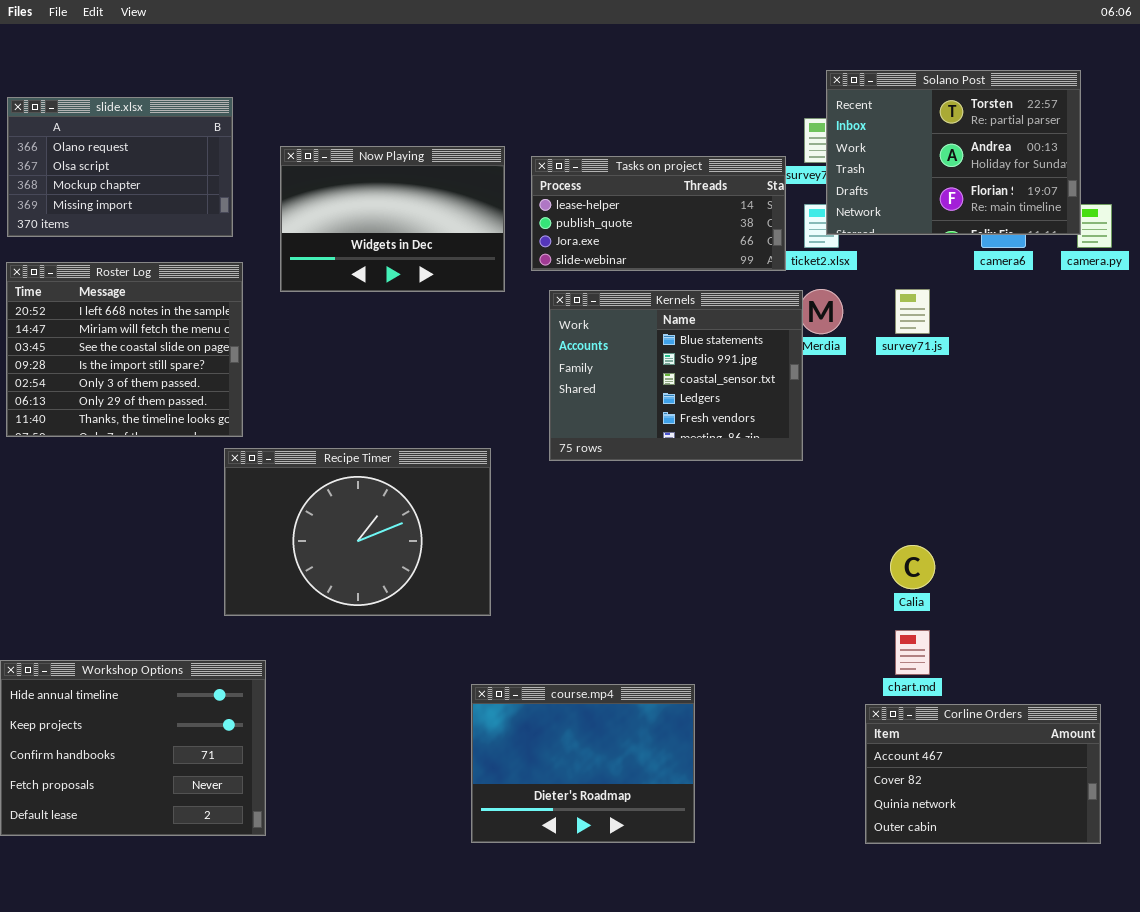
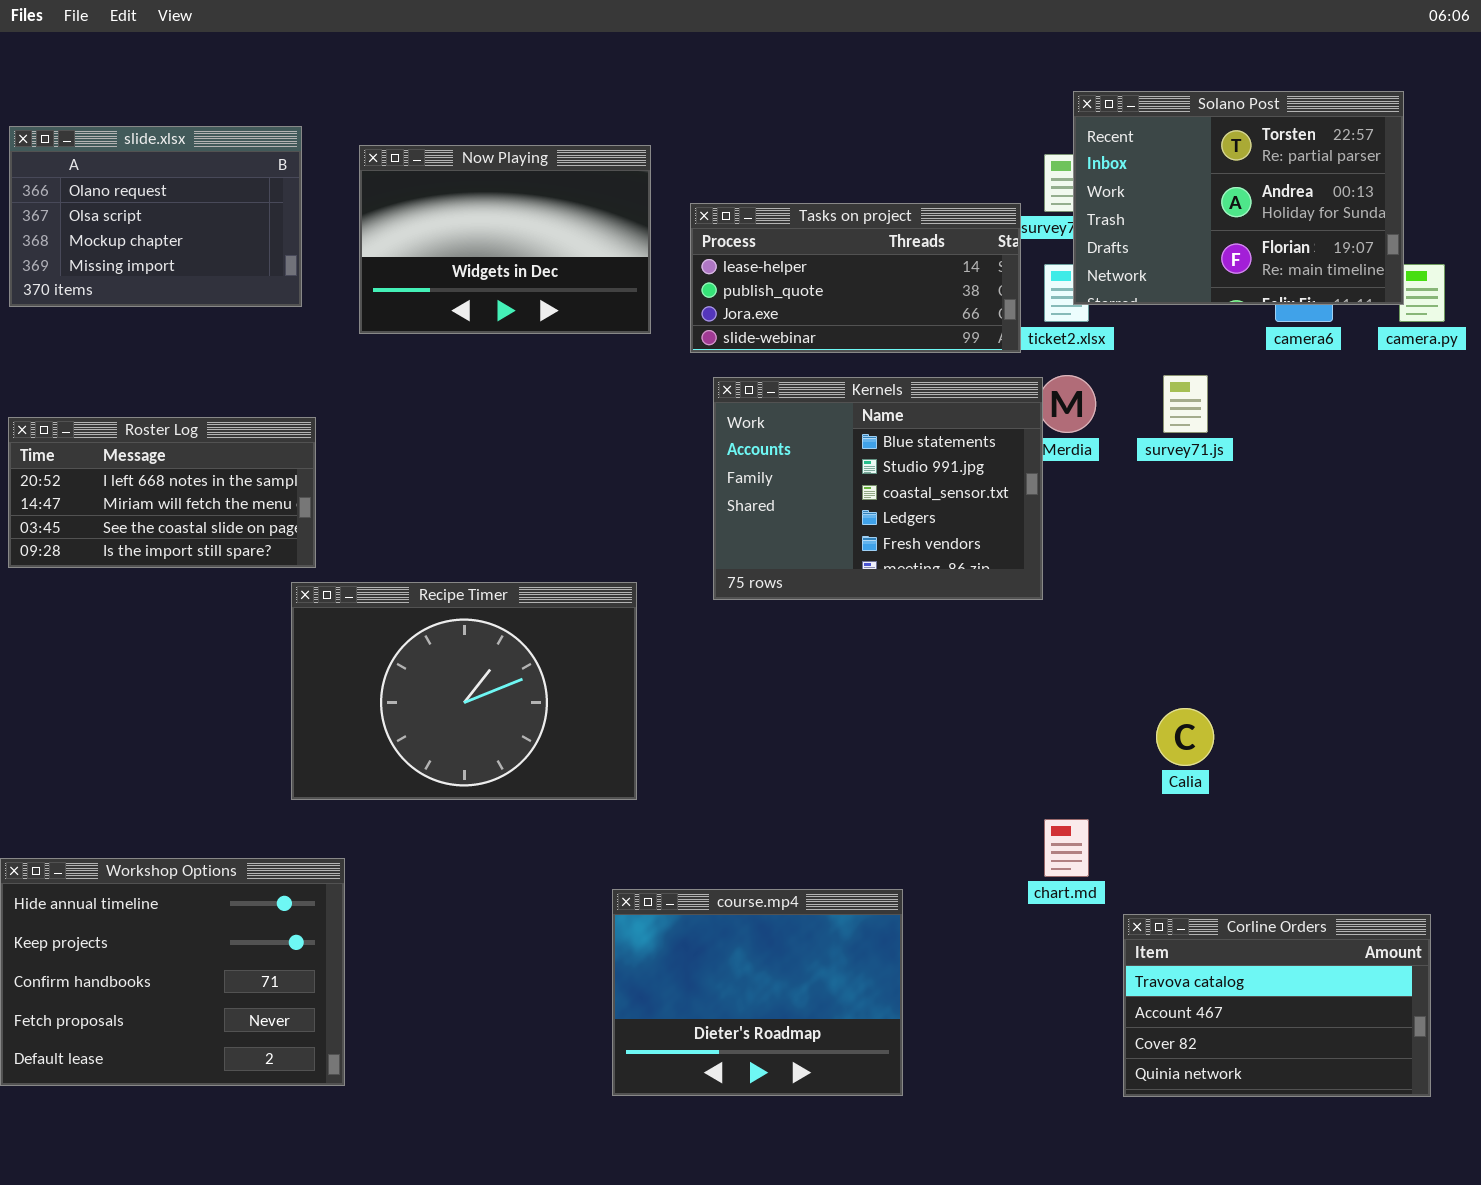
Now Playing: [280,146,505,292] -> [359,145,651,334], moved
Roster Log: [6,262,243,437] -> [8,417,316,568], resized
chart.md: [895,630,930,675] -> [1044,819,1089,877], moved
Corline Orders: [865,704,1101,844] -> [1123,914,1431,1097], scrolled up 1 row

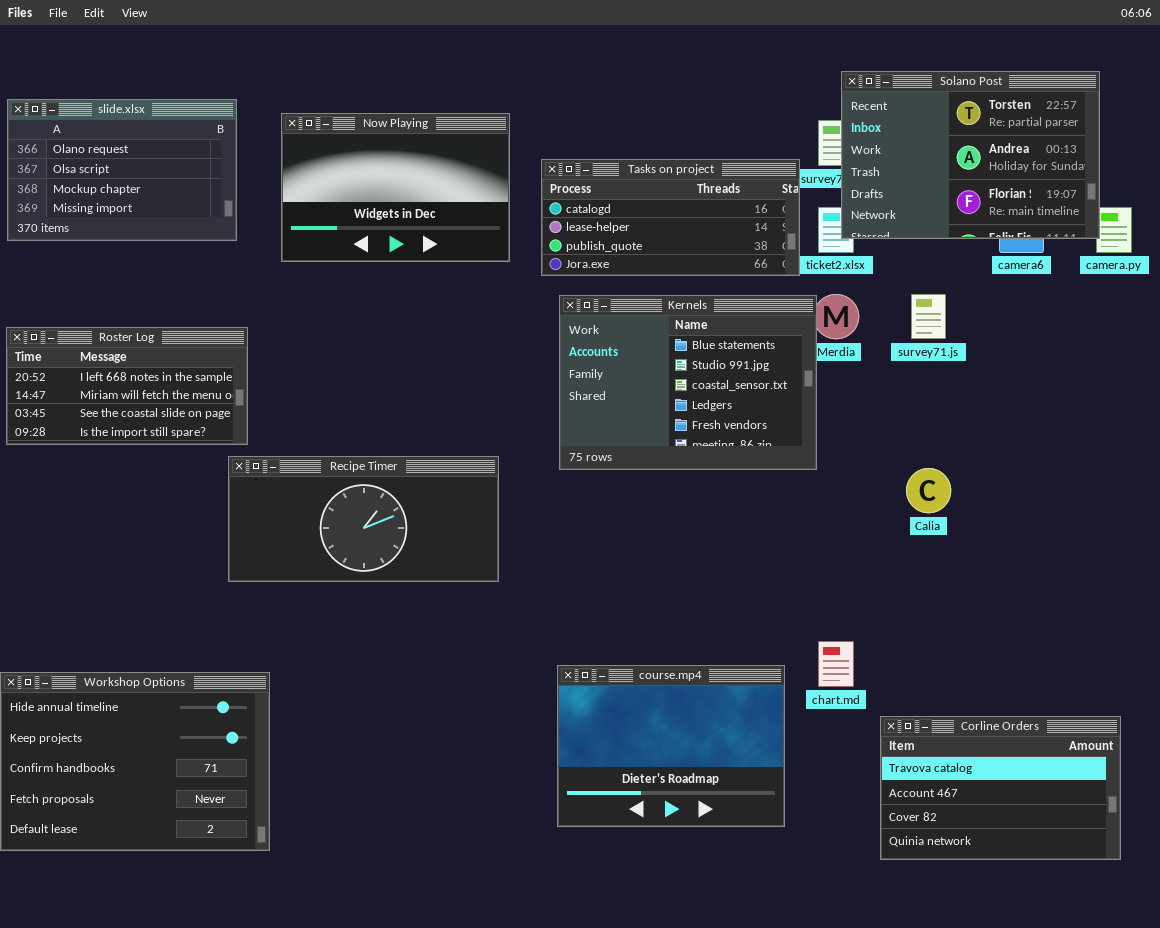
Tasks on project: [690,203,1021,353] -> [541,159,800,276], scrolled up 1 row
Recipe Timer: [291,582,637,800] -> [228,456,499,582], resized
Calia: [1156,708,1214,766] -> [906,468,951,513], moved
course.mp4: [612,889,903,1096] -> [557,665,785,827], moved

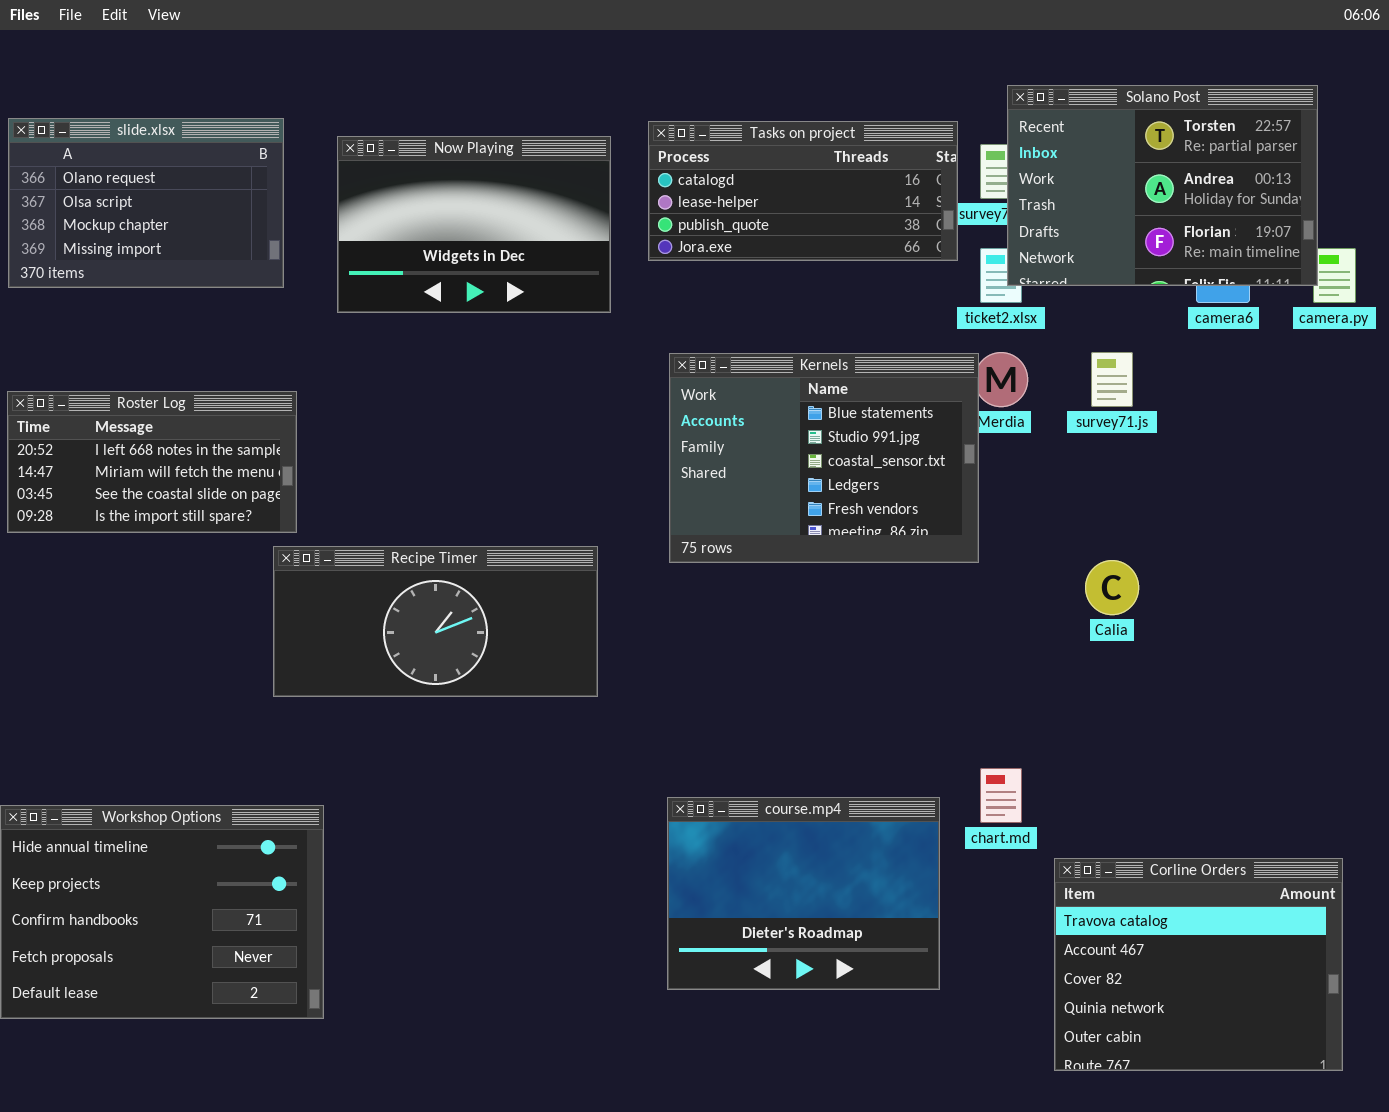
Tasks on project: [541,159,800,276] -> [648,121,958,261], moved
Corline Orders: [880,716,1121,860] -> [1054,858,1343,1071], resized

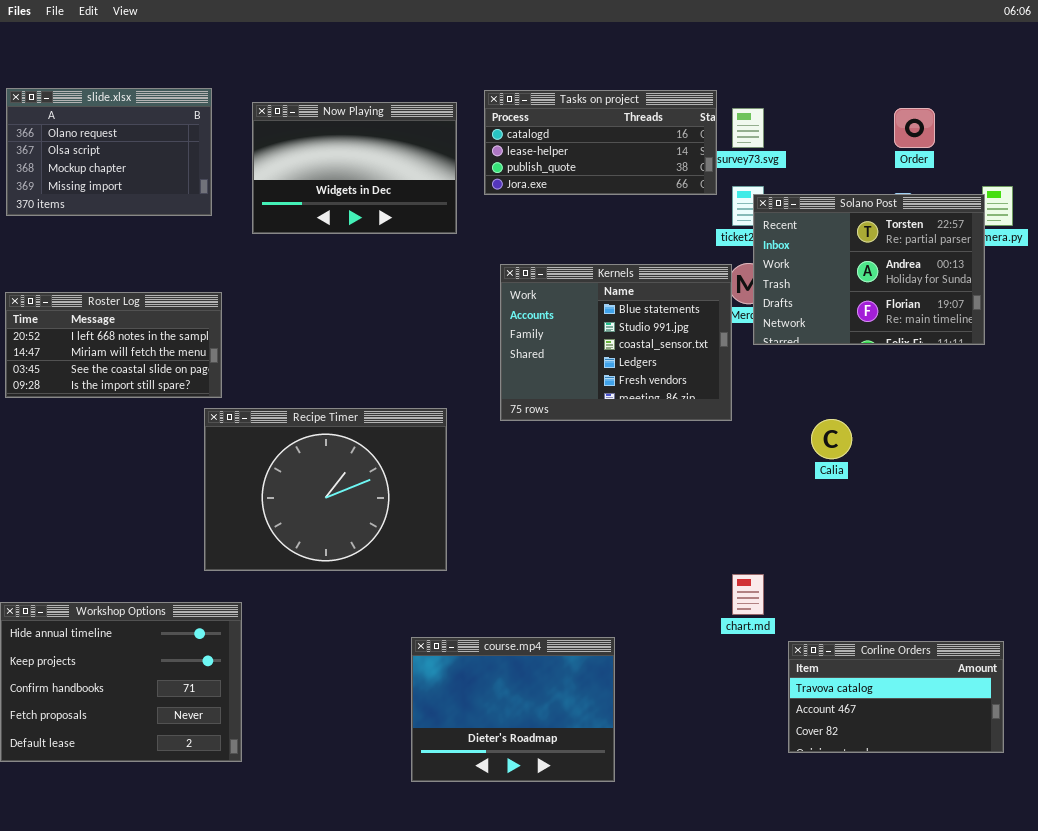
Solano Post: [1007,85,1318,286] -> [753,194,985,345], moved
Recipe Timer: [273,546,598,697] -> [204,408,447,571], resized
course.mp4: [667,797,940,990] -> [411,637,615,782], moved
Corline Orders: [1054,858,1343,1071] -> [788,641,1004,753], resized

